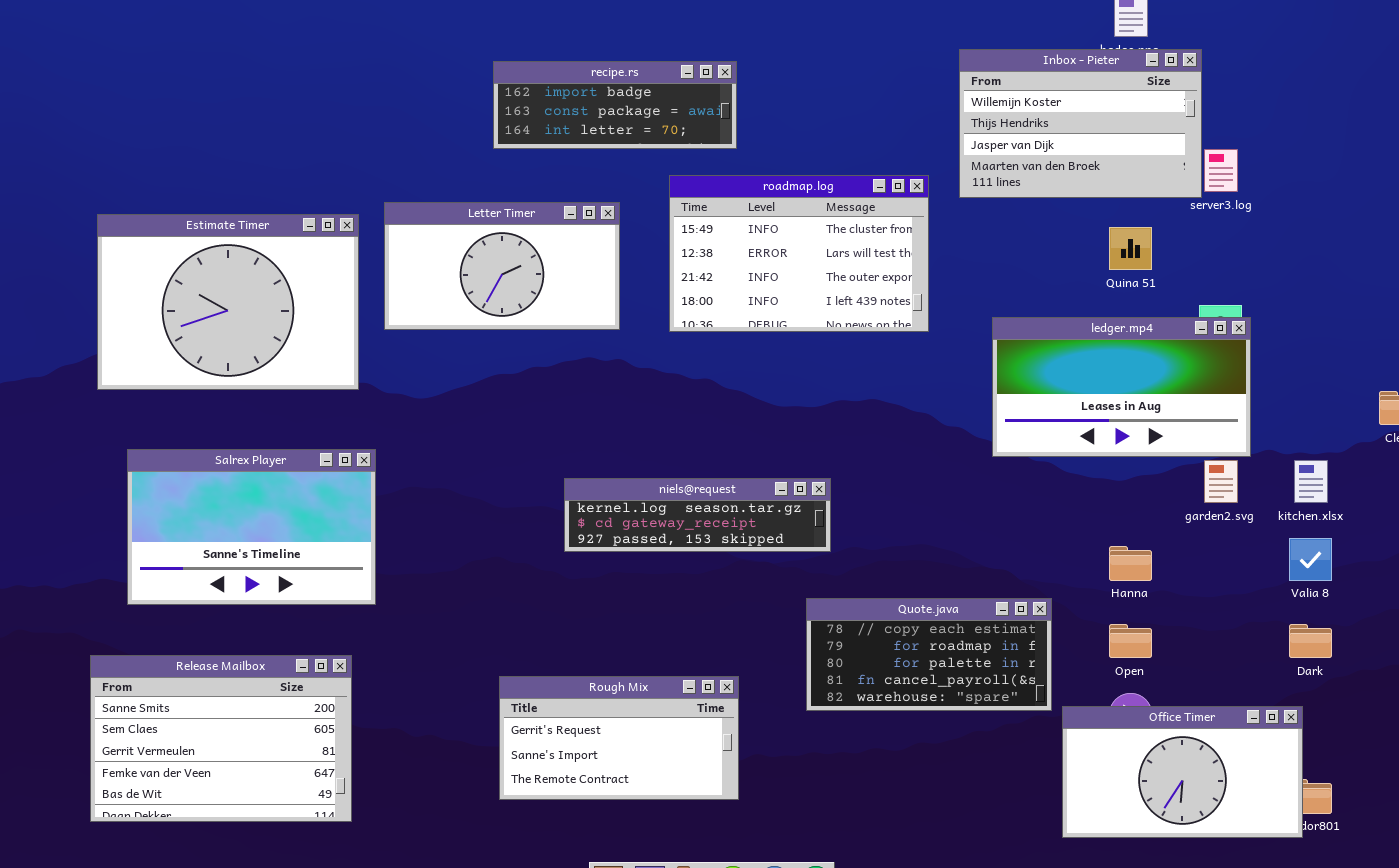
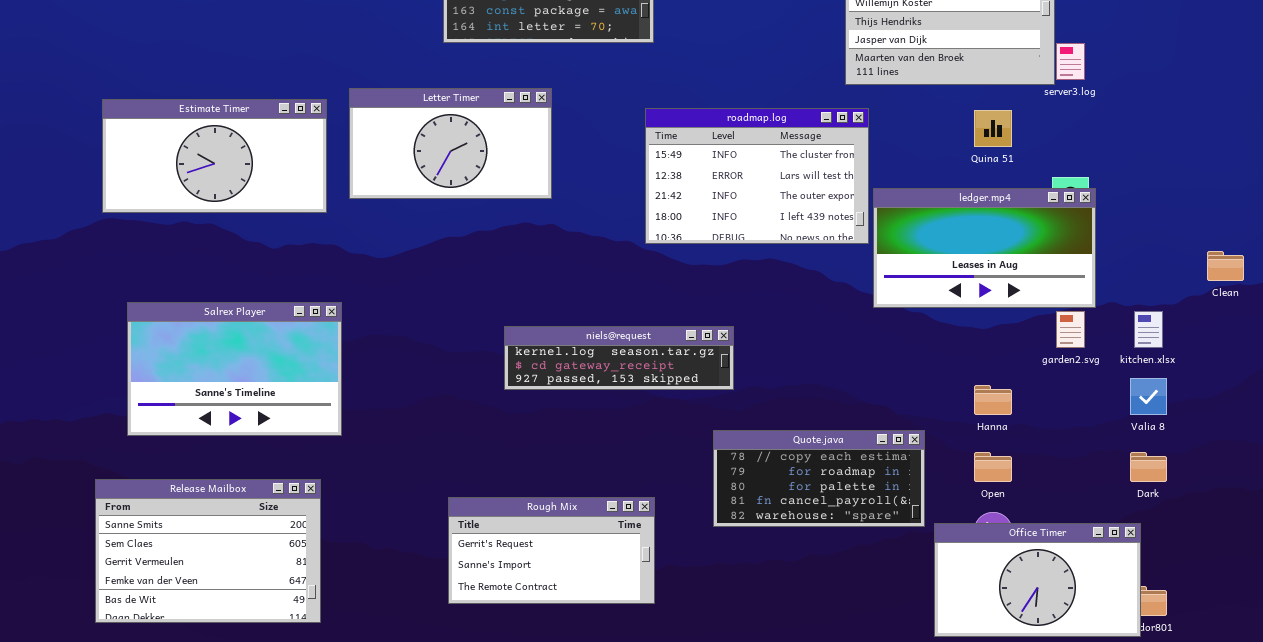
roadmap.log: [669,175,929,332] -> [645,108,869,244], moved
Estimate Timer: [97,214,359,390] -> [102,99,327,213], resized

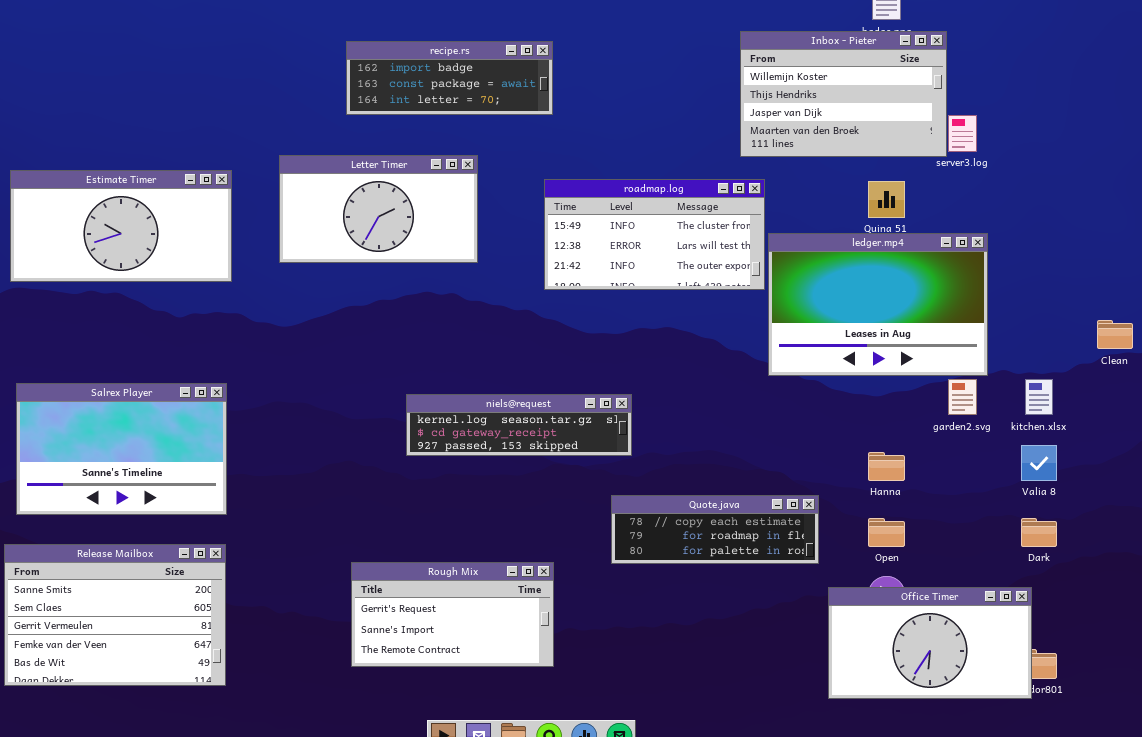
Letter Timer: [349,88,552,199] -> [279,155,478,263], moved
roadmap.log: [645,108,869,244] -> [544,179,765,290], resized
ledger.mp4: [873,188,1096,308] -> [768,233,988,376], resized
Salrex Player: [127,302,342,436] -> [16,383,227,515], moved
Quote.java: [713,430,925,527] -> [611,495,819,564], resized

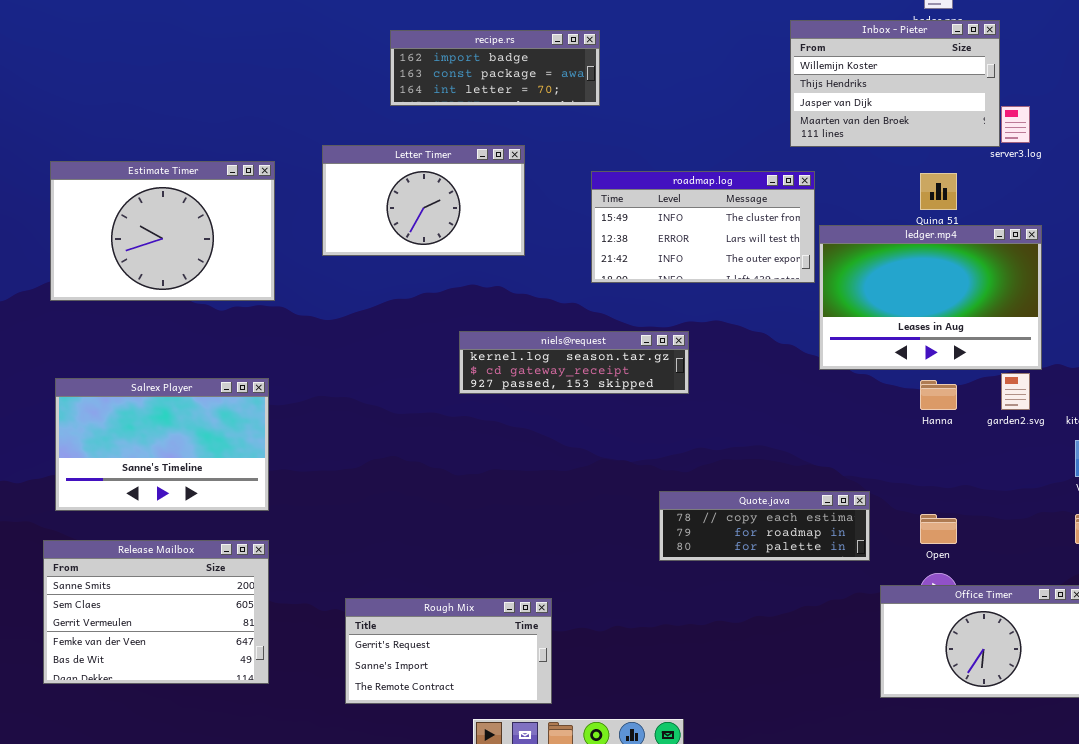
Estimate Timer: [10,170,232,282] -> [50,161,275,301], resized
niels@request: [406,394,632,456] -> [459,331,689,394], moved
Hanna: [868,452,905,481] -> [920,380,957,410], moved
Rough Mix: [351,562,554,667] -> [345,598,552,704], moved

